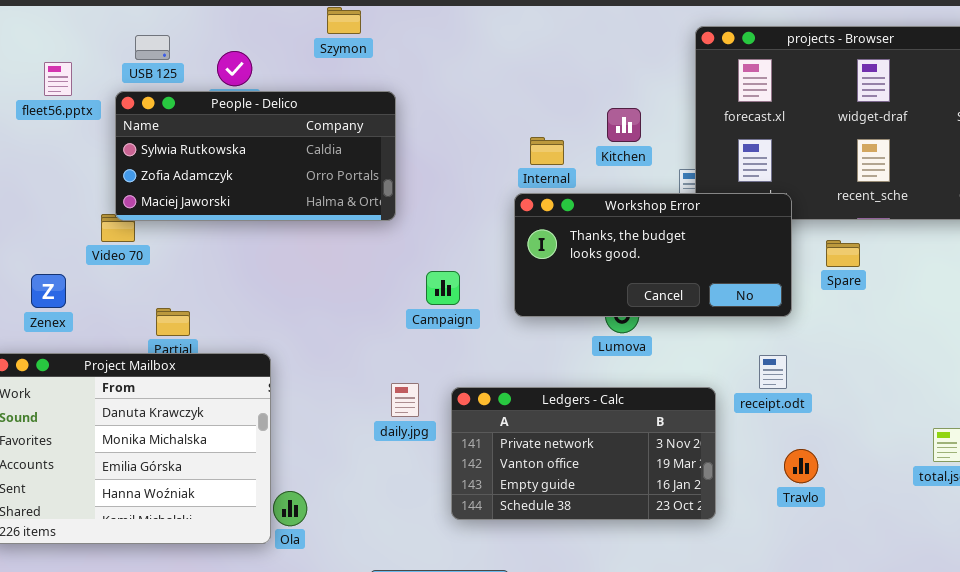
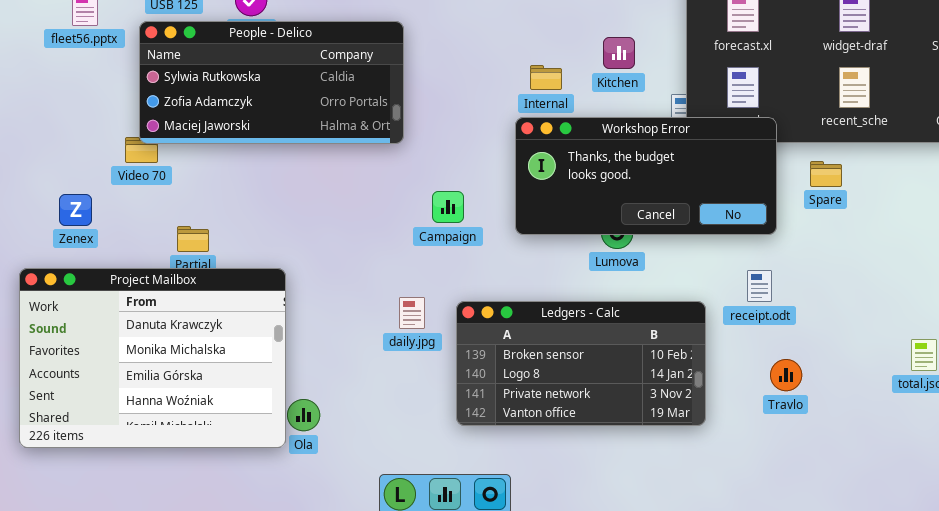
Ledgers - Calc: [451,387,716,520] -> [456,301,706,426], scrolled up 2 rows

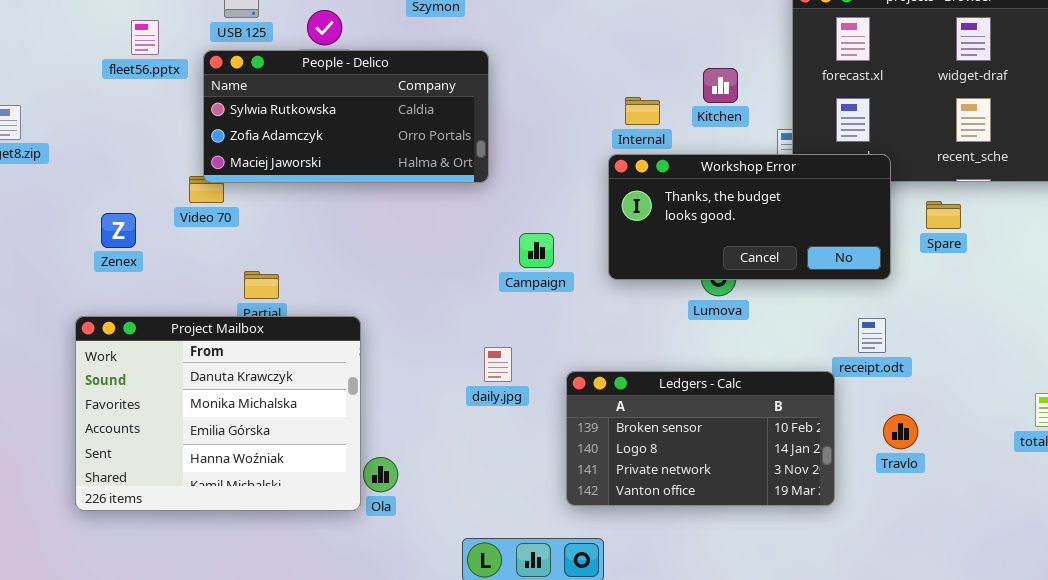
Zenex: [59,194,92,226] -> [101,213,136,248], moved
Ledgers - Calc: [456,301,706,426] -> [566,371,835,506], moved

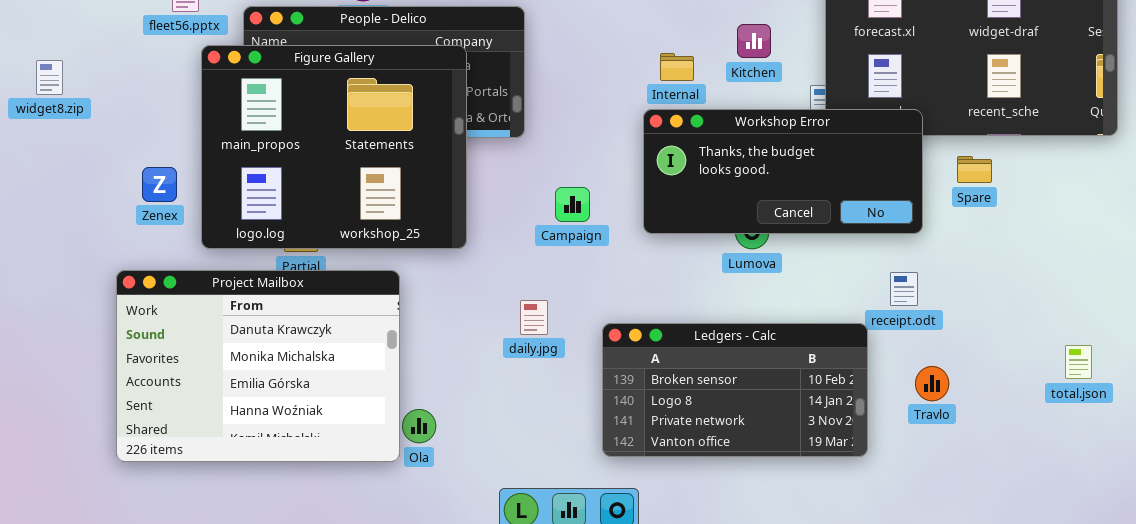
Figure Gallery: none -> [201,45,467,249], opened

